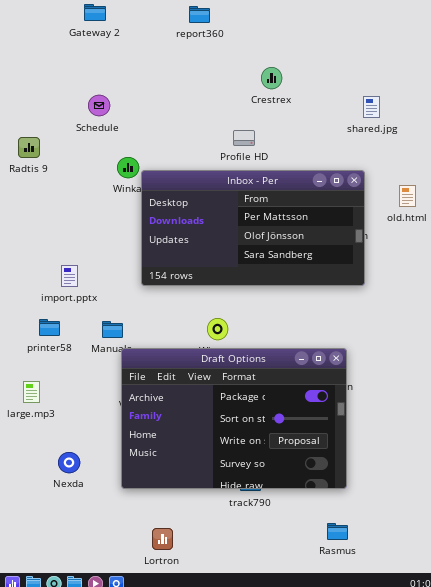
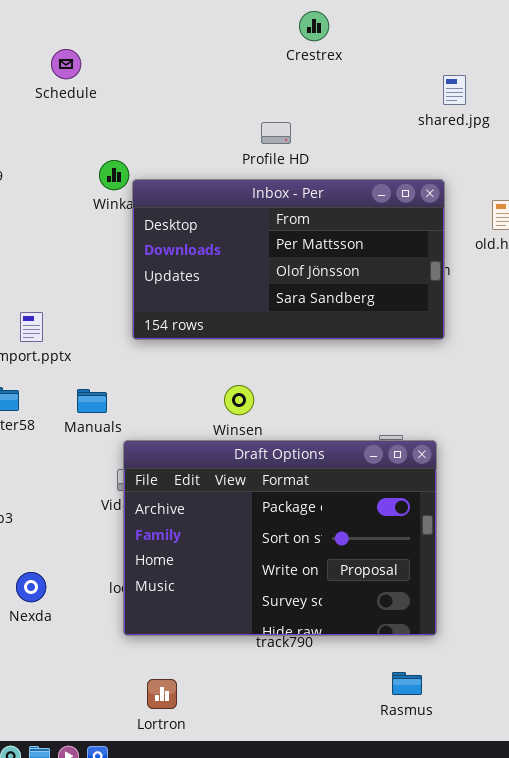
Crestrex: [261,67,282,89] -> [299,11,329,41], moved
Schedule: [88,95,110,116] -> [51,49,81,79], moved
Draft Options: [121,348,347,489] -> [123,440,437,636], moved

